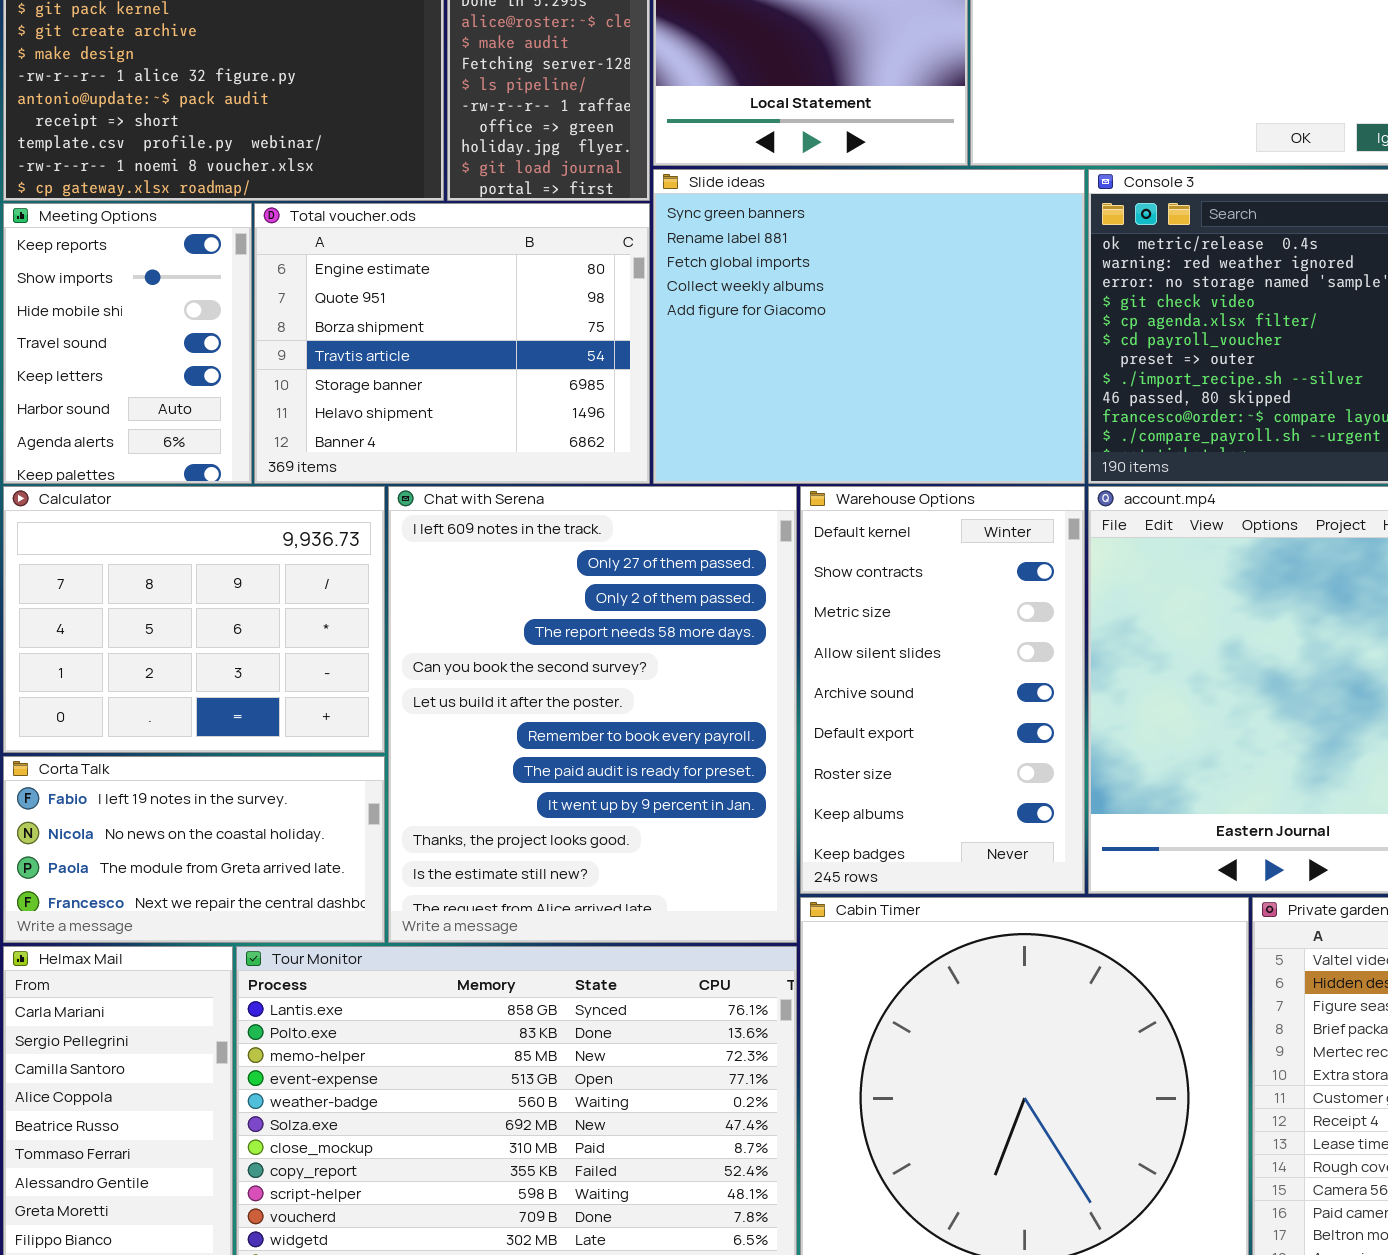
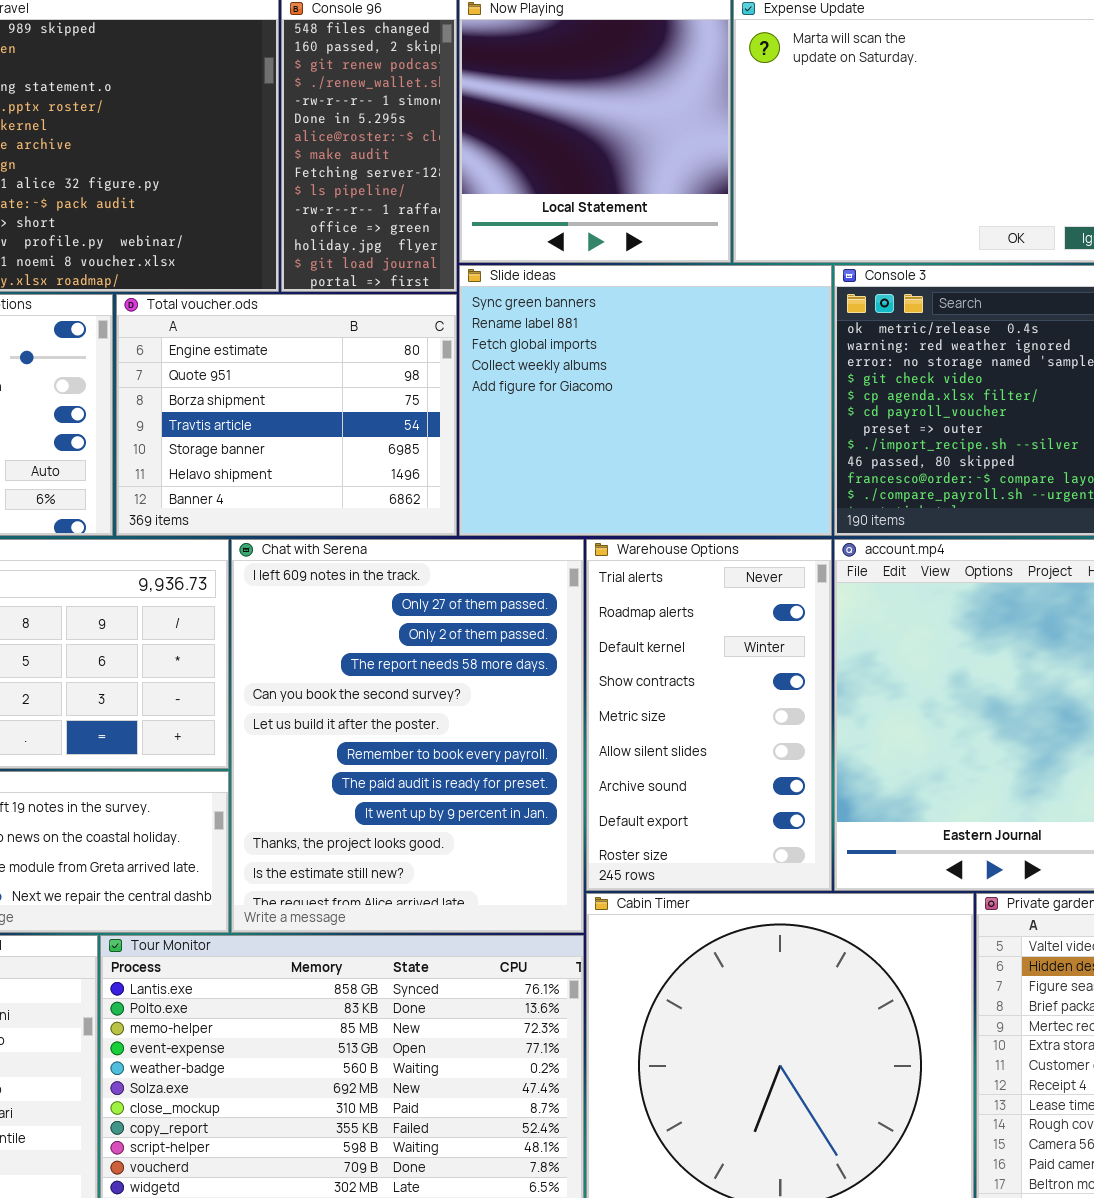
Warehouse Options: [800,486,1085,894] -> [586,539,832,891], scrolled up 2 rows

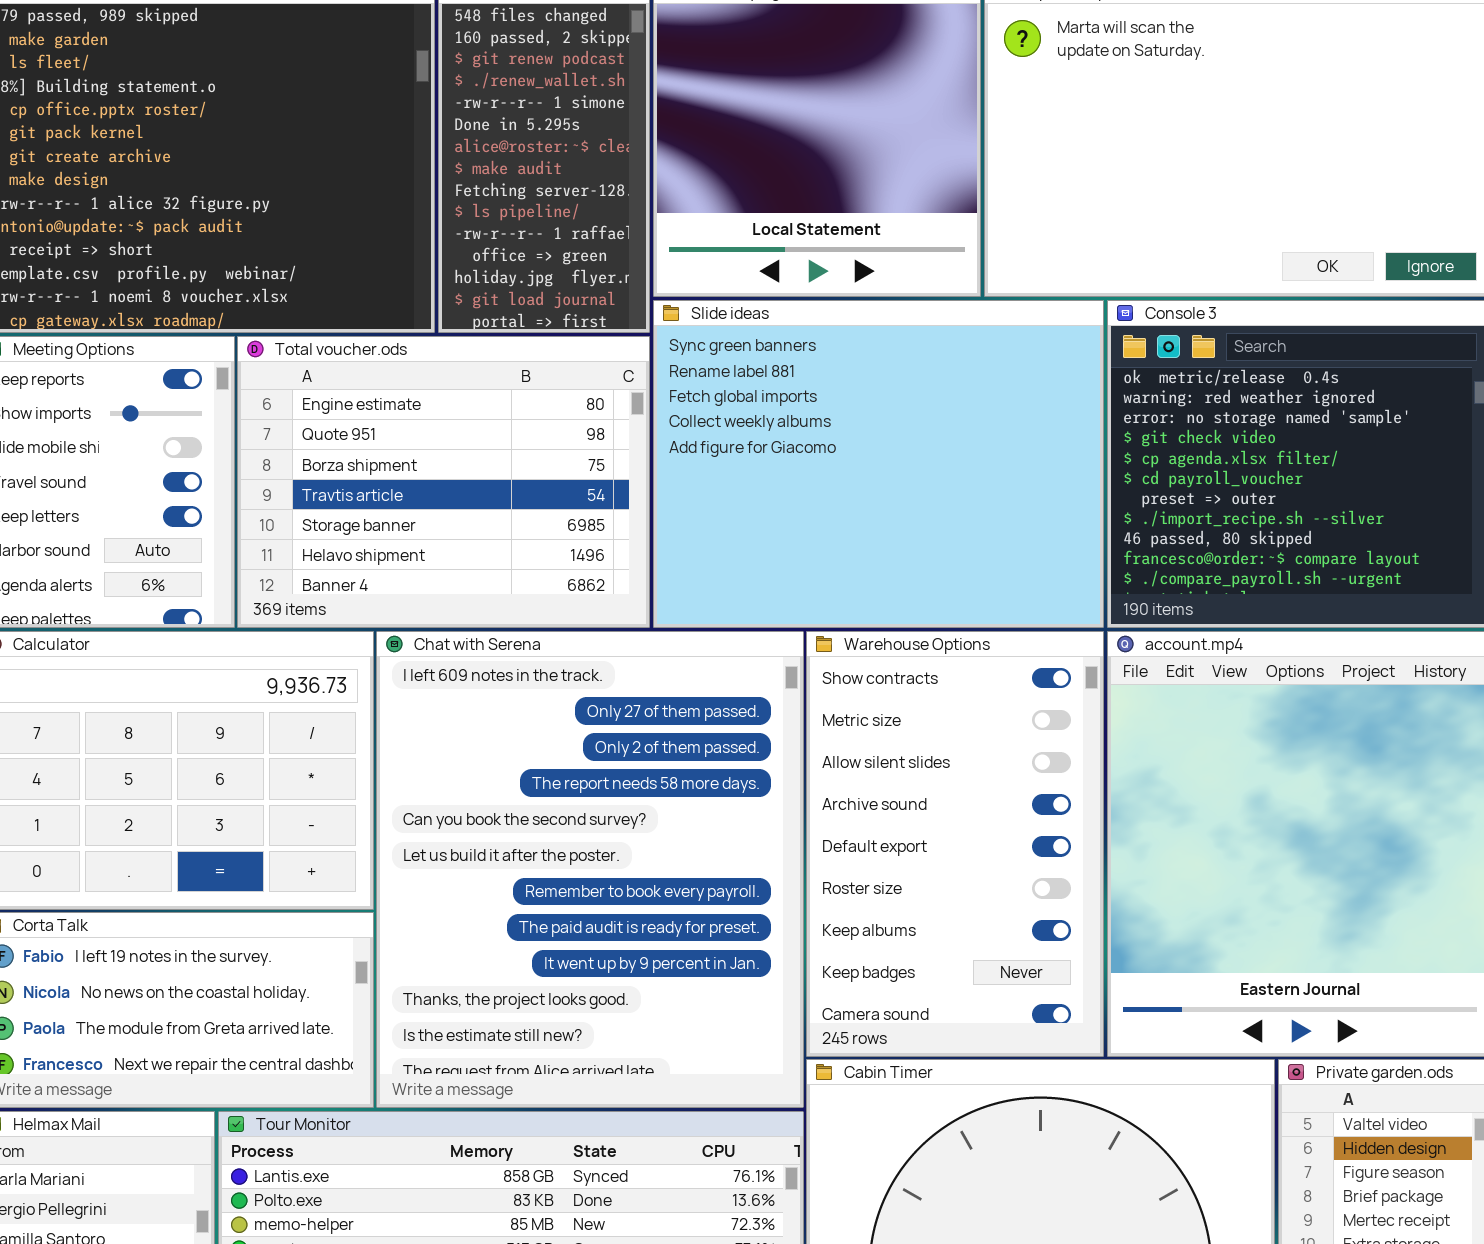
Warehouse Options: [586,539,832,891] -> [806,631,1104,1057], scrolled down 3 rows

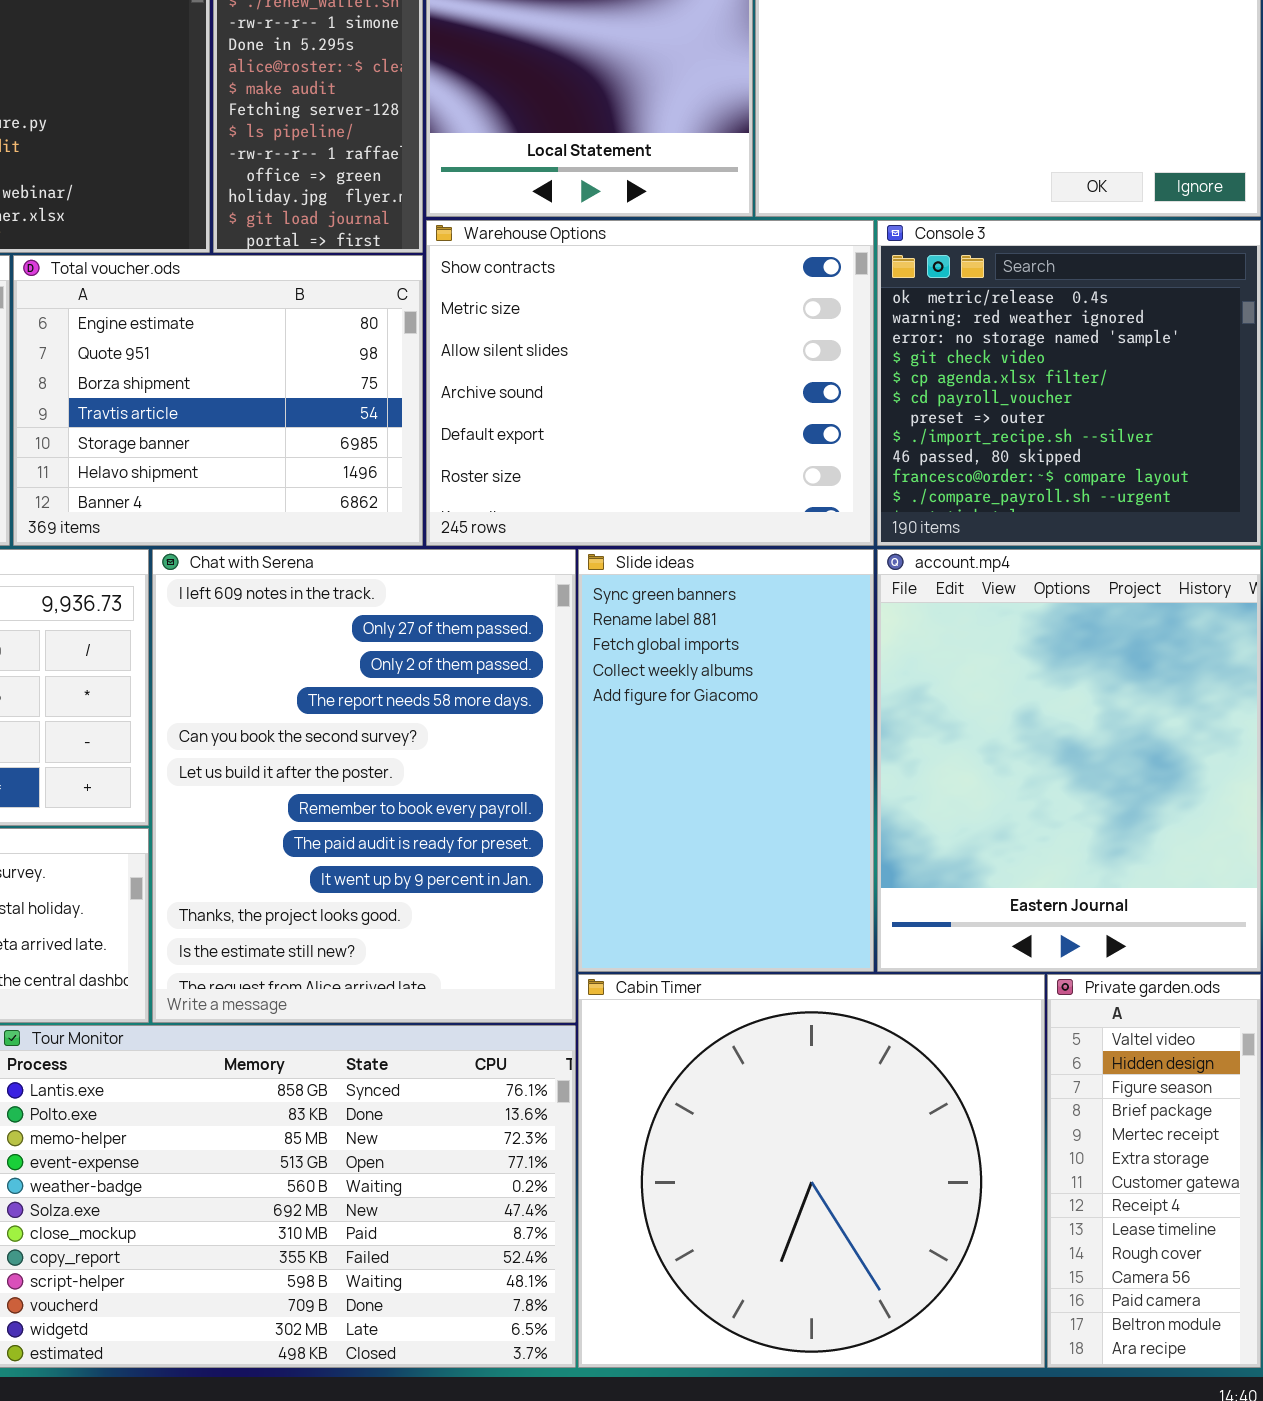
Slide ideas: [653,300,1104,628] -> [578,549,874,972], moved, resized
Warehouse Options: [806,631,1104,1057] -> [426,220,874,546], moved, resized

